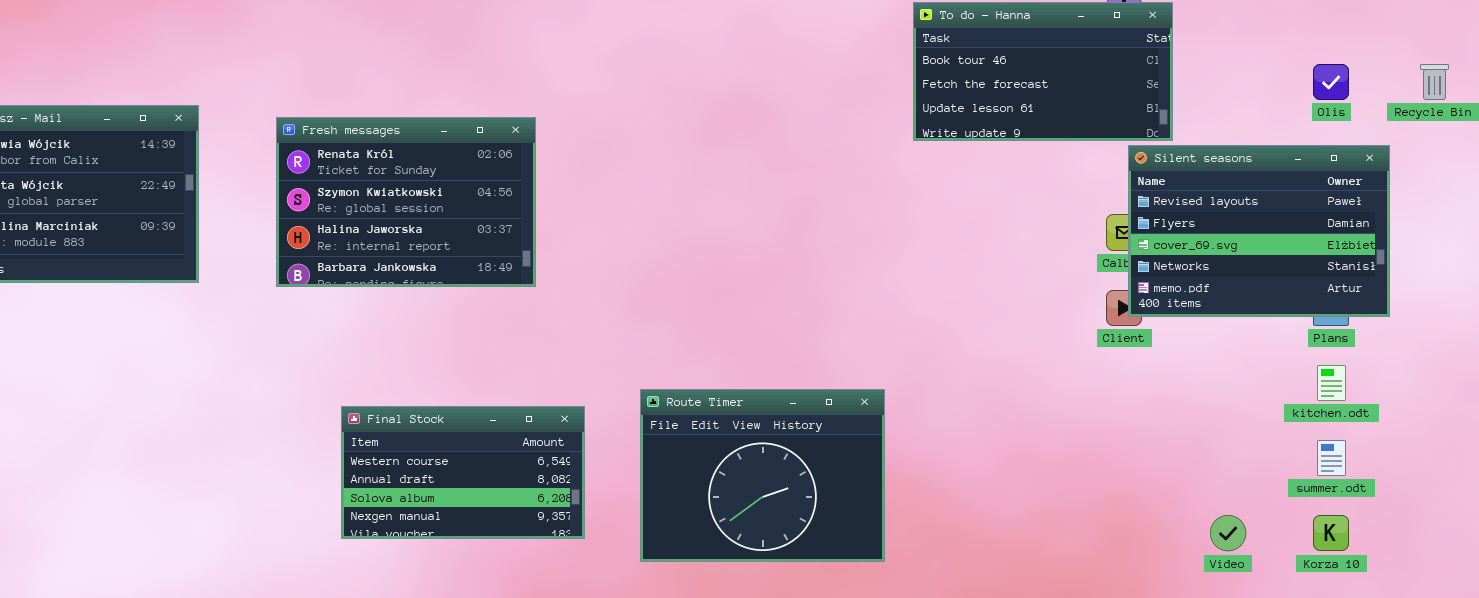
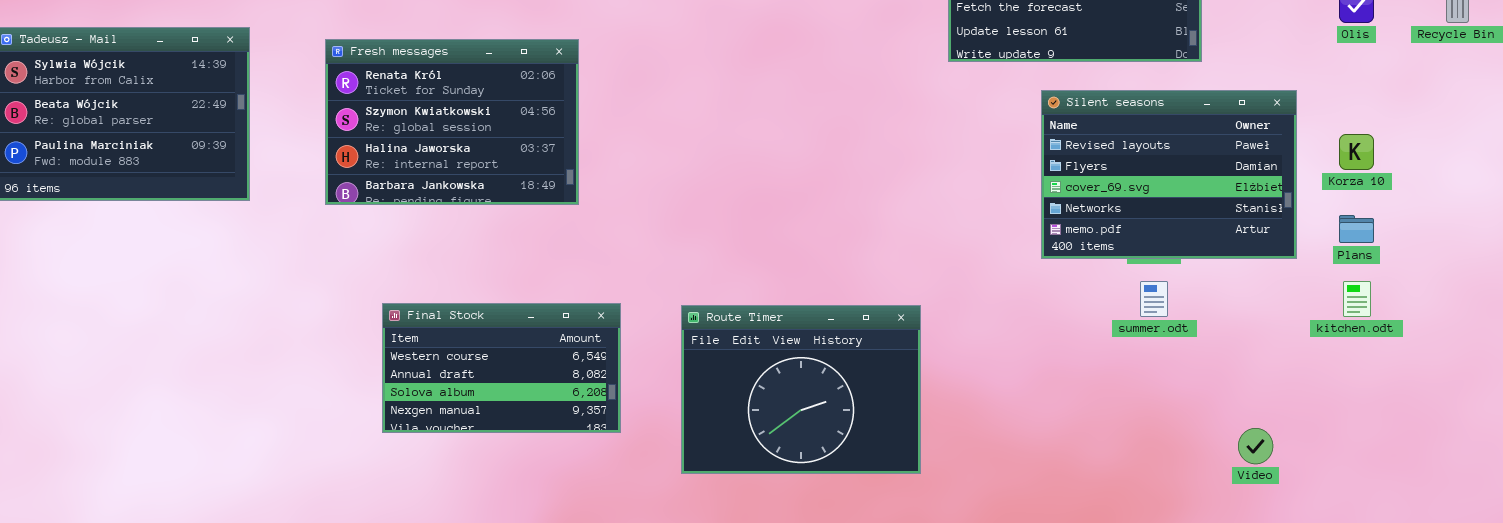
Silent seasons: [1128,145,1390,317] -> [1041,90,1297,259], moved
Final Stock: [341,406,585,539] -> [382,303,621,433], moved
summer.odt: [1317,440,1346,476] -> [1140,281,1168,317], moved
Korza 10: [1313,515,1349,551] -> [1339,134,1374,170], moved

